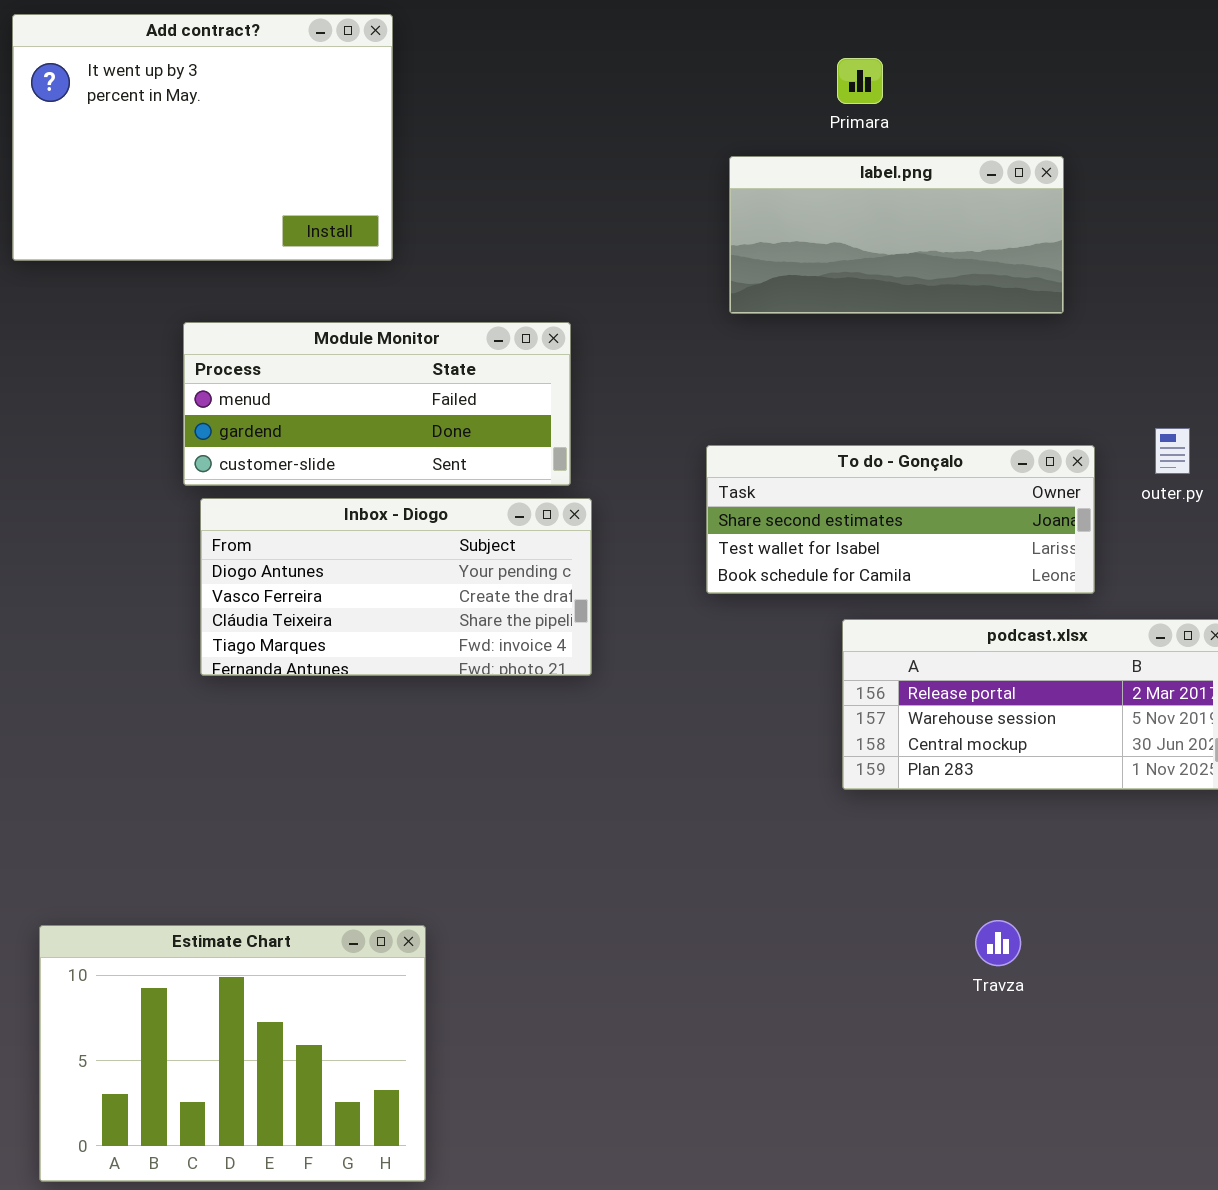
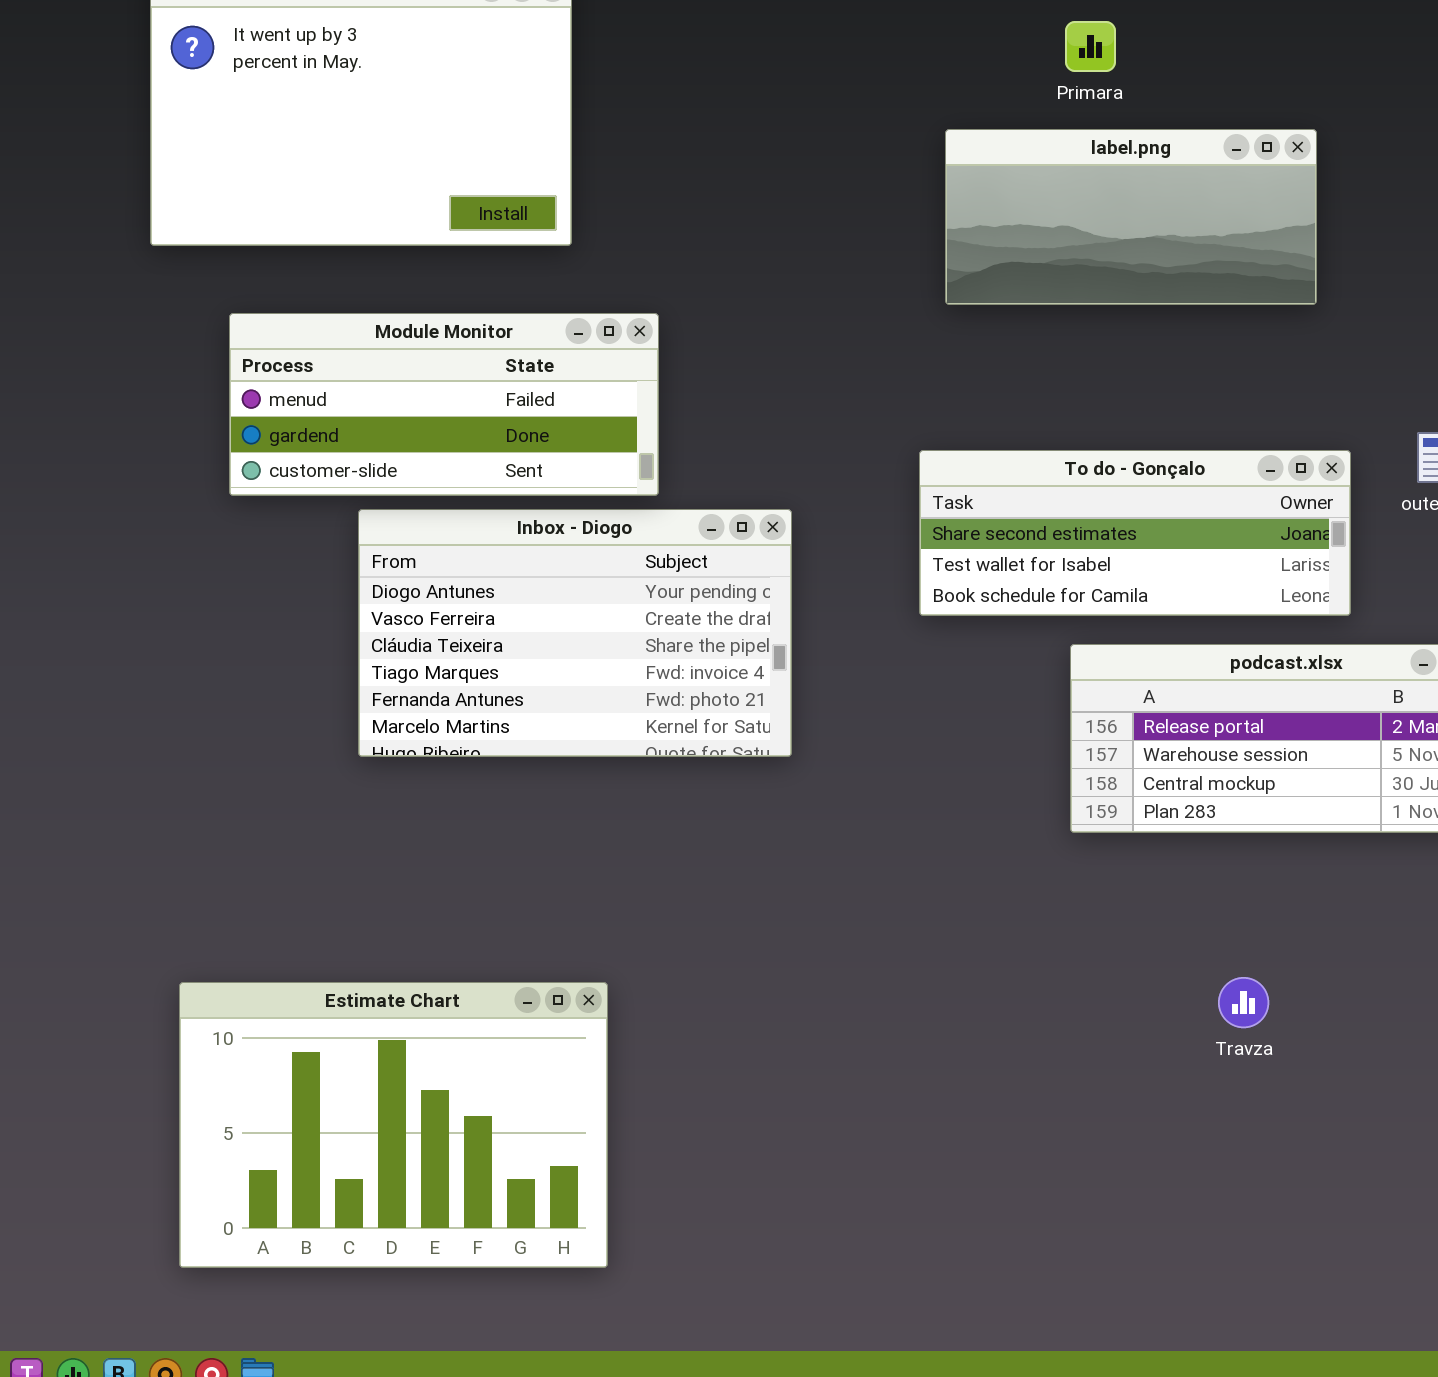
Module Monitor: [183,322,571,486] -> [229,313,659,496], moved
Inbox - Diogo: [200,498,592,676] -> [358,509,792,757], resized

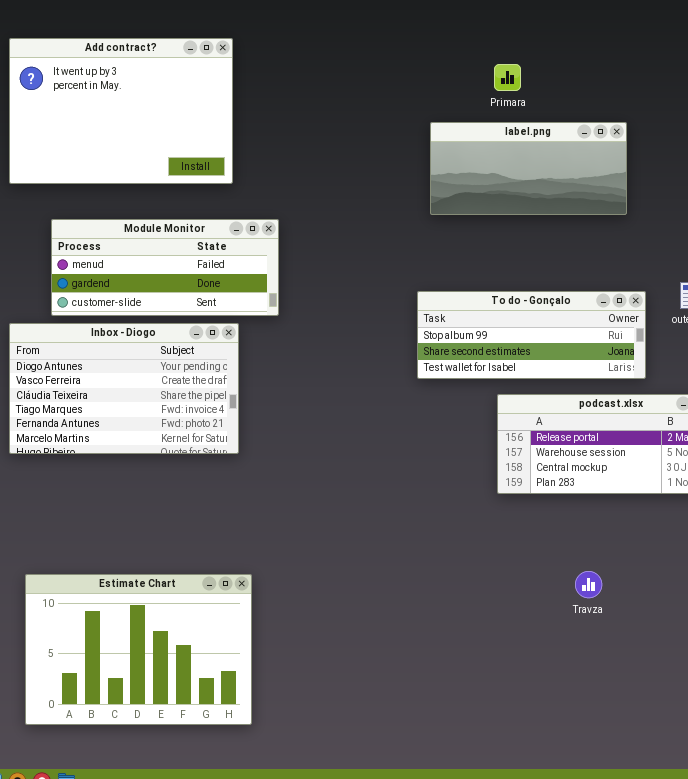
To do - Gonçalo: [919,450,1351,616] -> [417,291,646,379], scrolled up 1 row
Inbox - Diogo: [358,509,792,757] -> [9,323,239,454], moved

